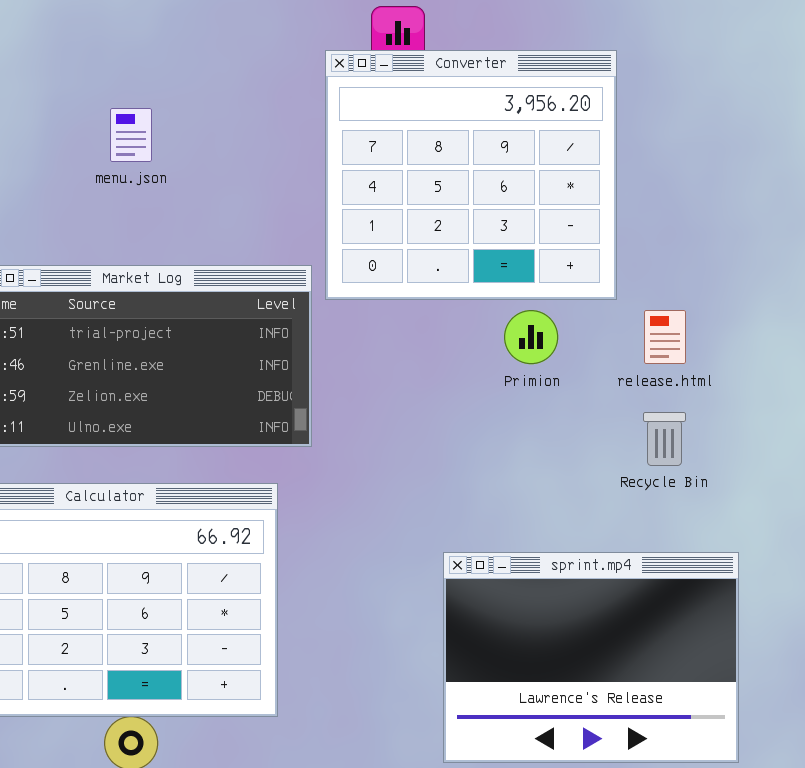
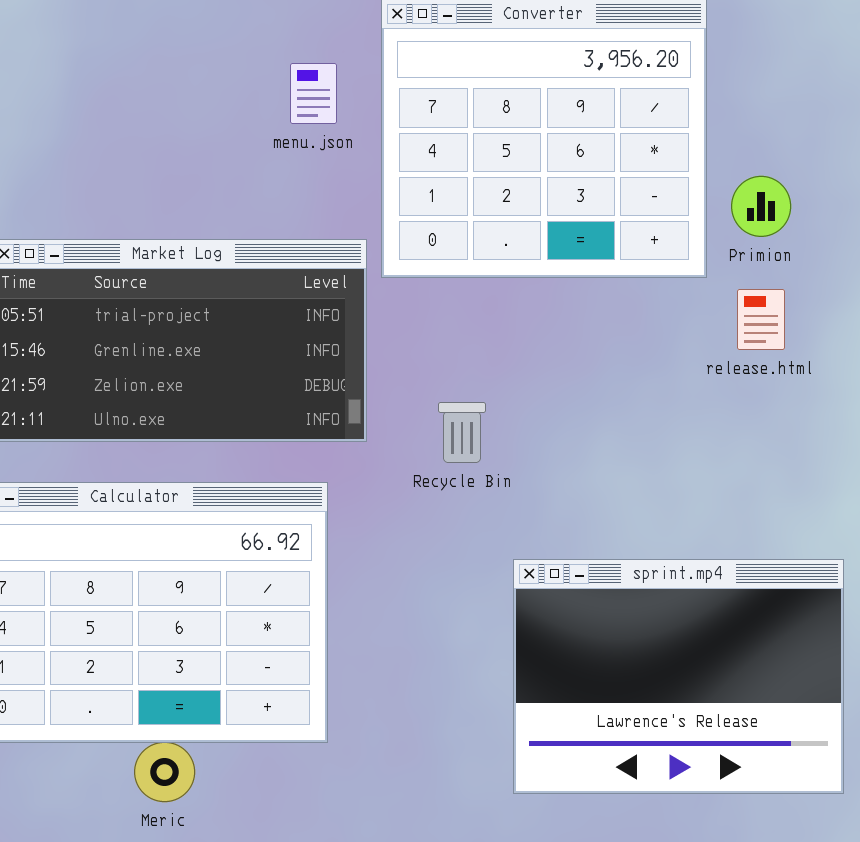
menu.json: [110,108,152,162] -> [290,63,337,124], moved
Primion: [504,310,558,364] -> [731,176,791,237], moved
Recycle Bin: [643,412,686,466] -> [438,402,486,463], moved

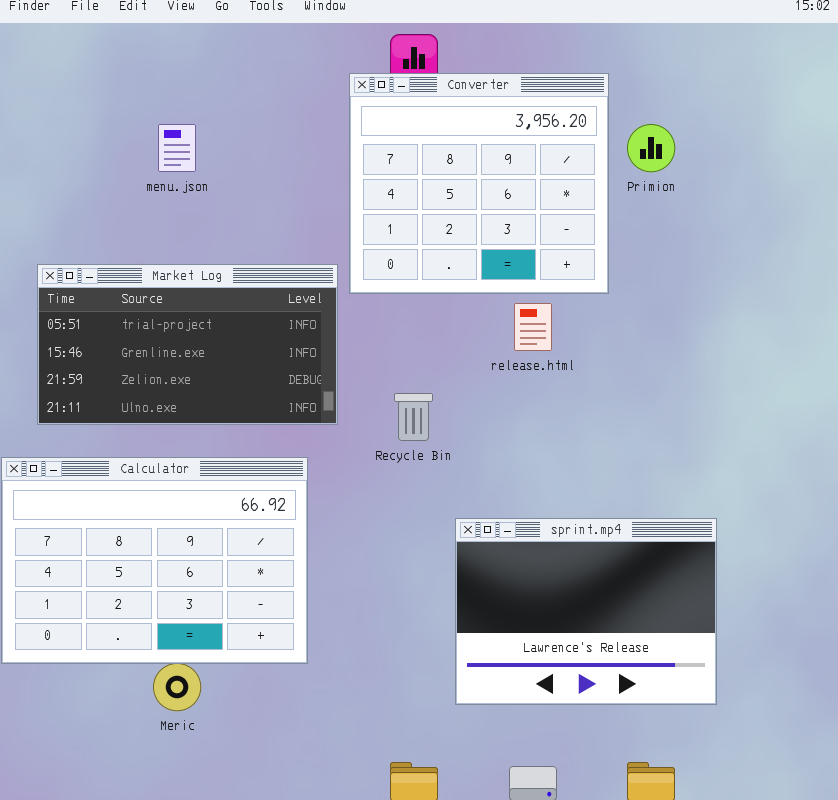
menu.json: [290,63,337,124] -> [158,124,196,172], moved
Primion: [731,176,791,237] -> [627,124,675,172], moved
release.html: [737,289,785,350] -> [514,303,552,351], moved

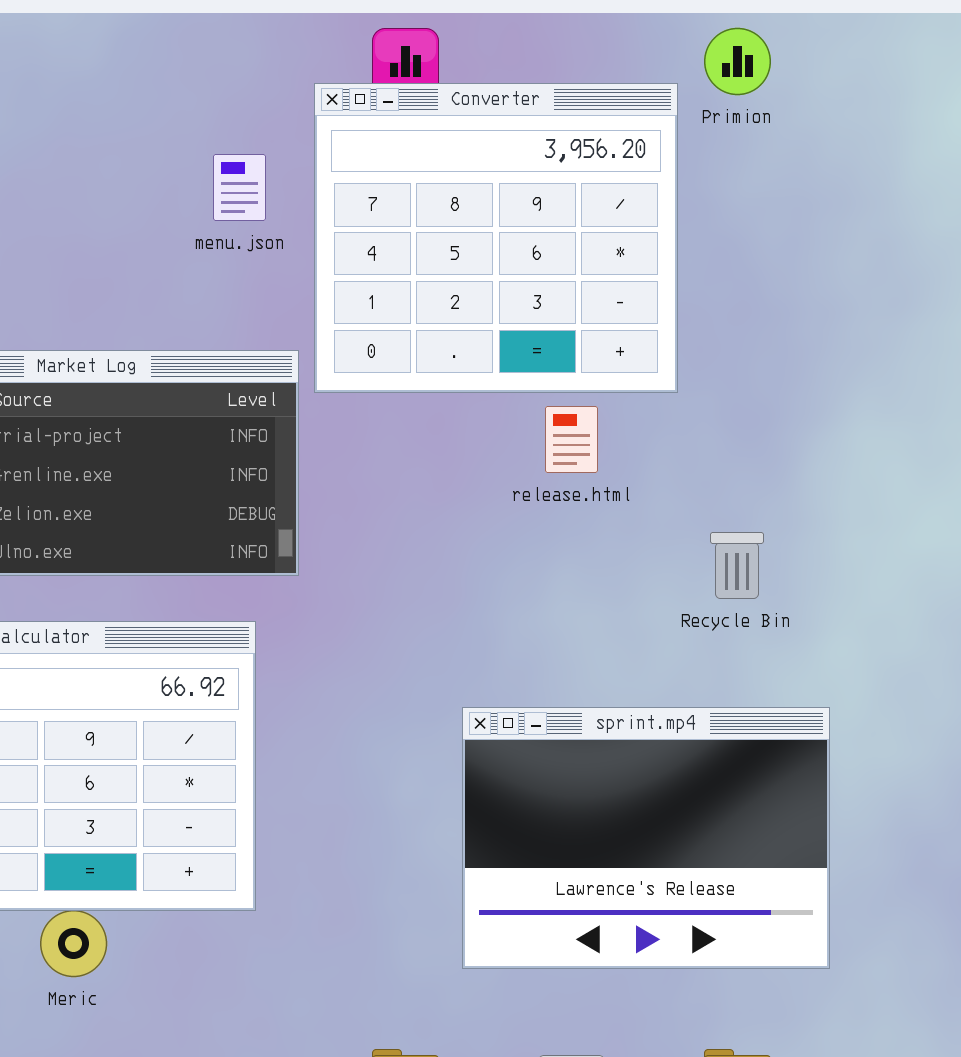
menu.json: [158,124,196,172] -> [213,154,266,221], moved
Primion: [627,124,675,172] -> [704,28,771,95], moved
Recycle Bin: [394,393,433,441] -> [710,532,764,599], moved

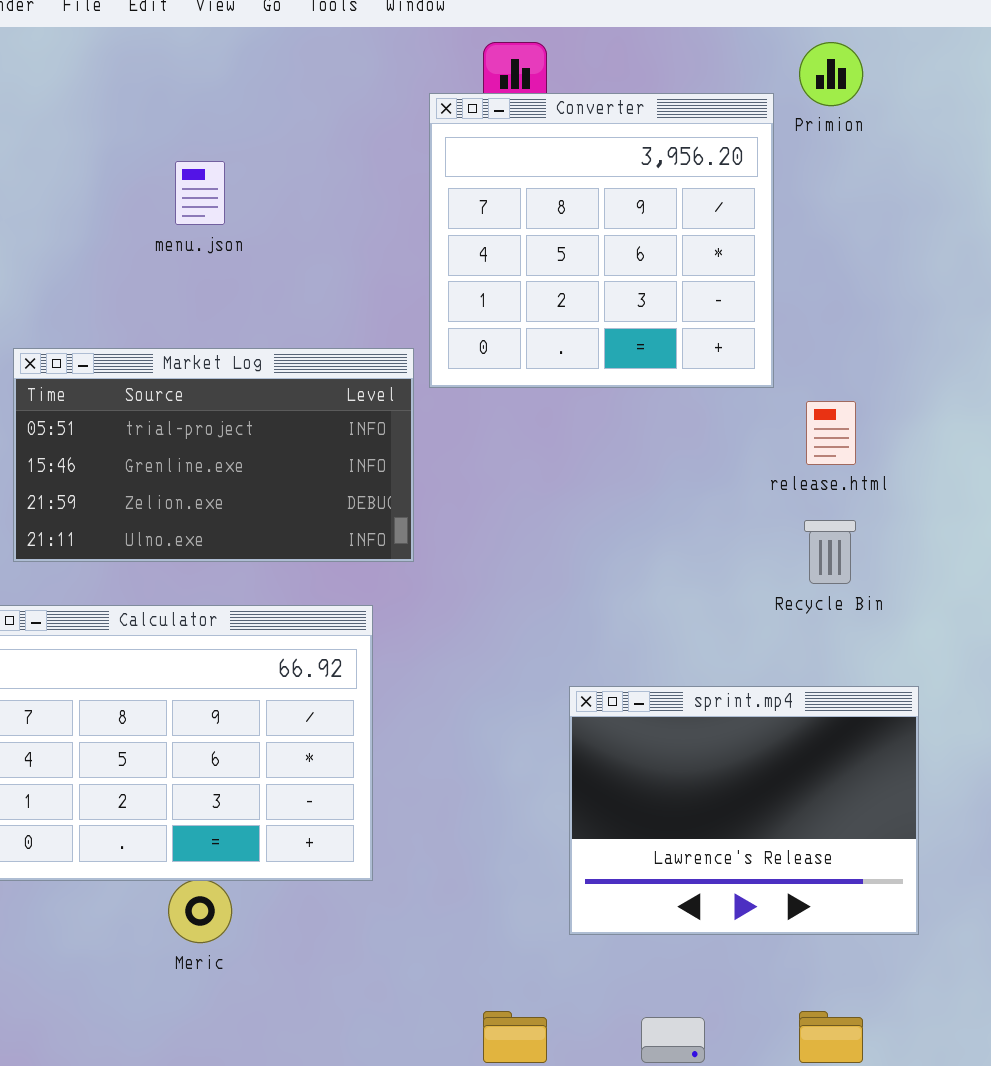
menu.json: [213,154,266,221] -> [175,161,225,225], moved
release.html: [545,406,598,473] -> [806,401,856,465], moved

